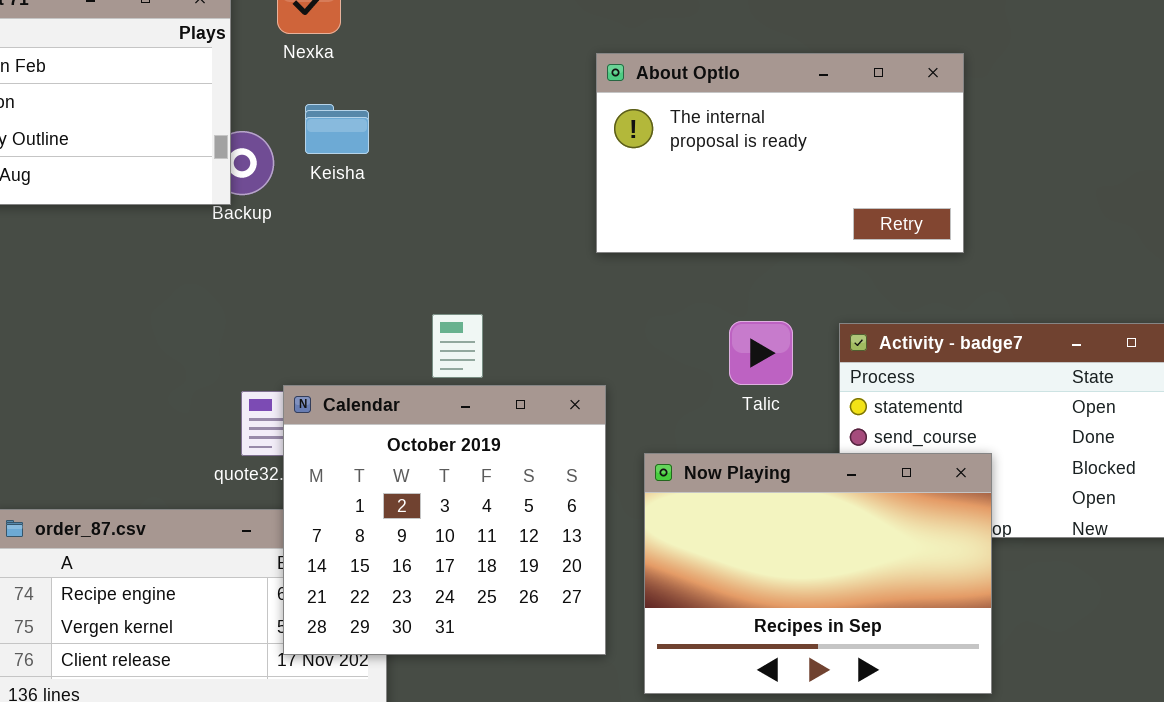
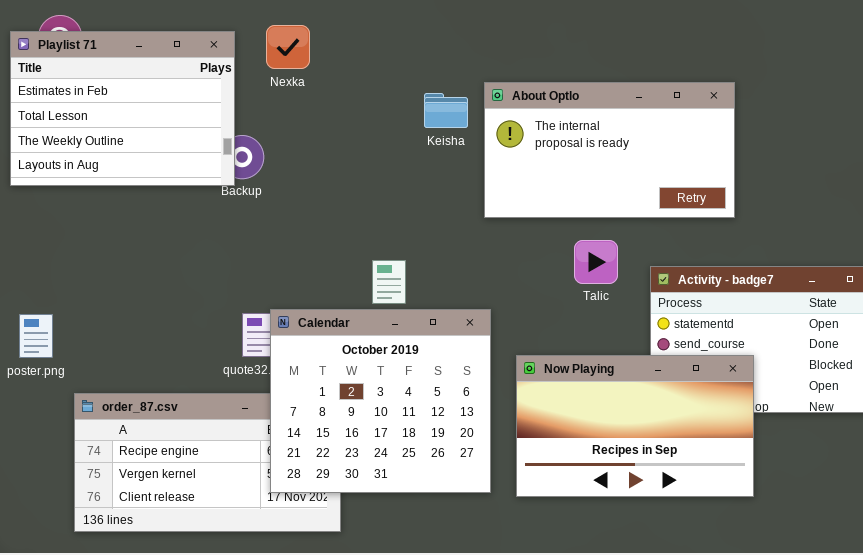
Keisha: [305,104,369,154] -> [424,93,468,128], moved
Talic: [729,321,793,385] -> [574,240,618,284], moved
Now Playing: [644,453,992,694] -> [516,355,754,497], resized

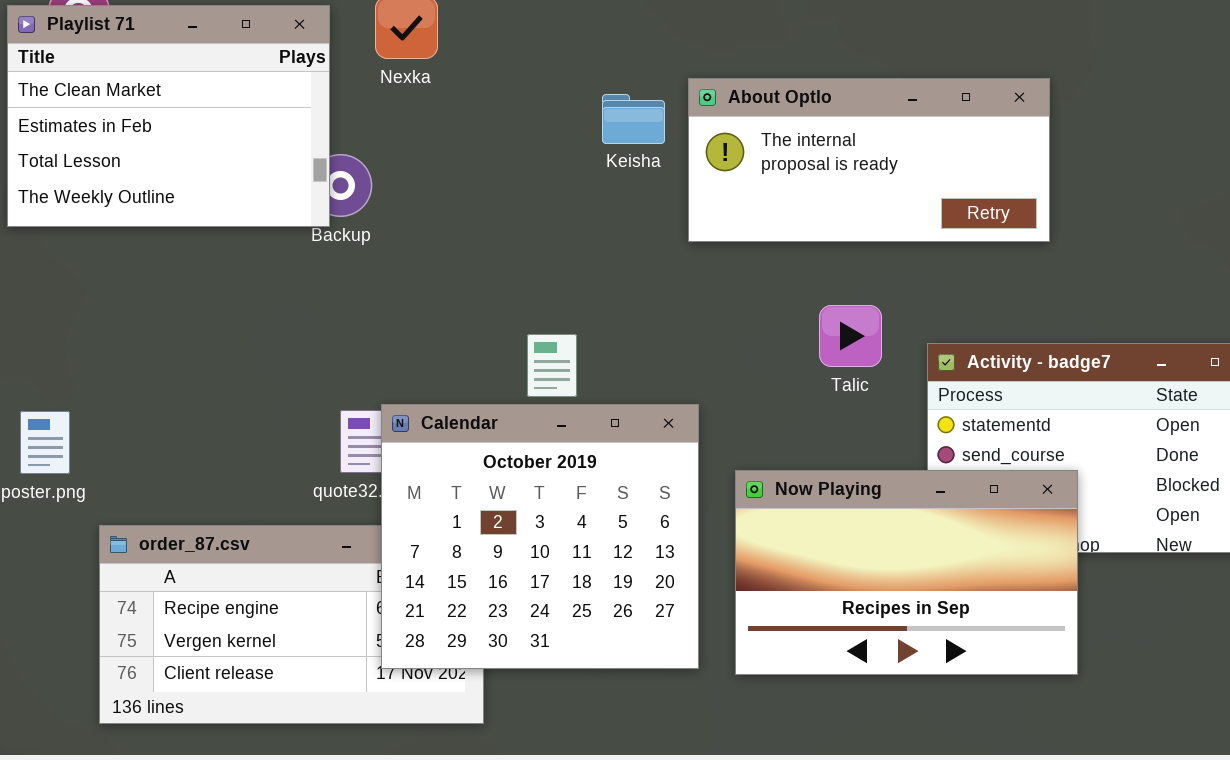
Playlist 71: [10,31,235,186] -> [7,5,330,227], scrolled up 1 row
About Optlo: [484,82,735,218] -> [688,78,1050,242], resized

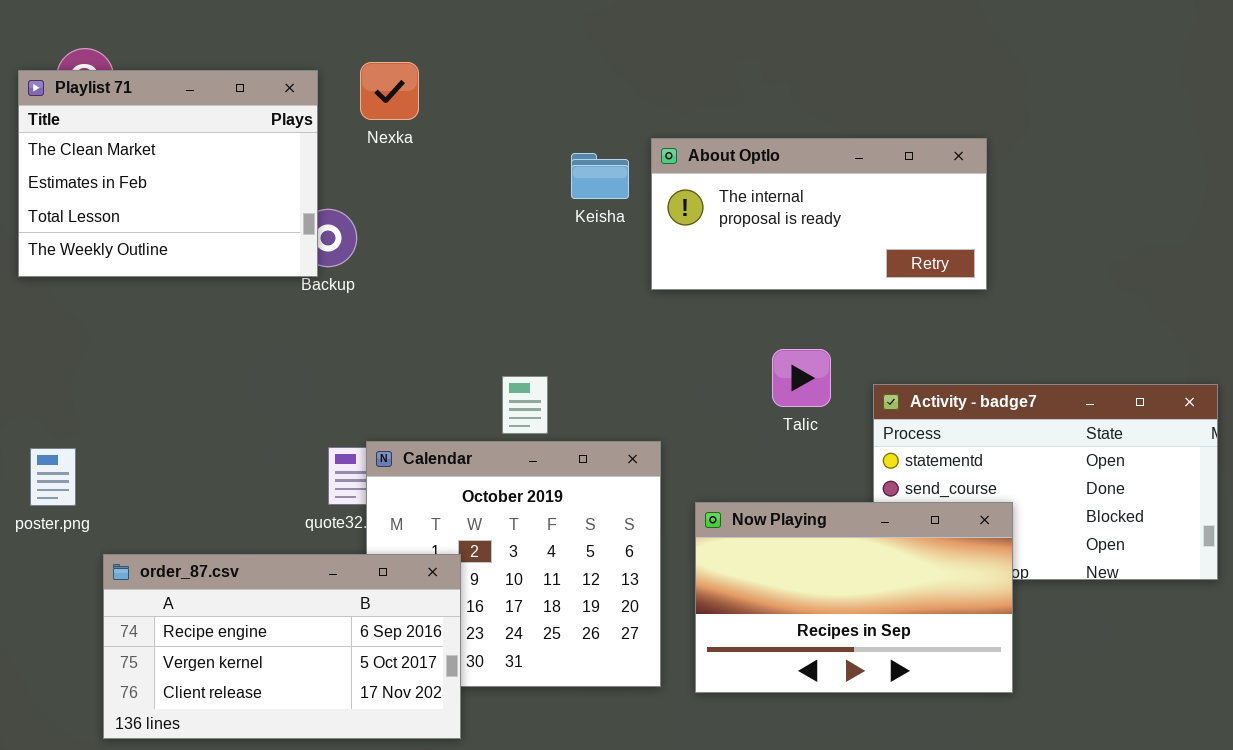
order_87.csv: [99,525,484,724] -> [103,554,461,739], raised

